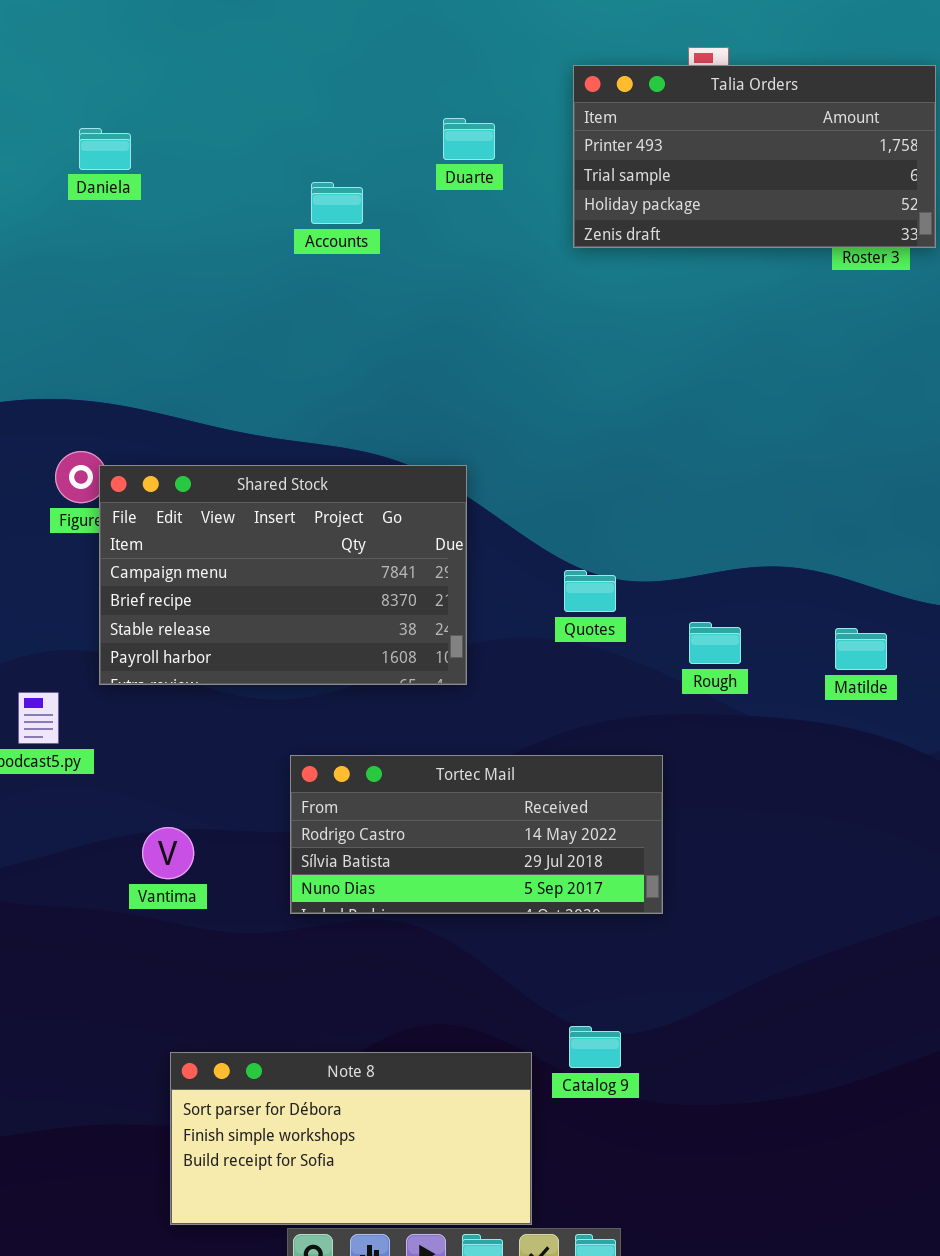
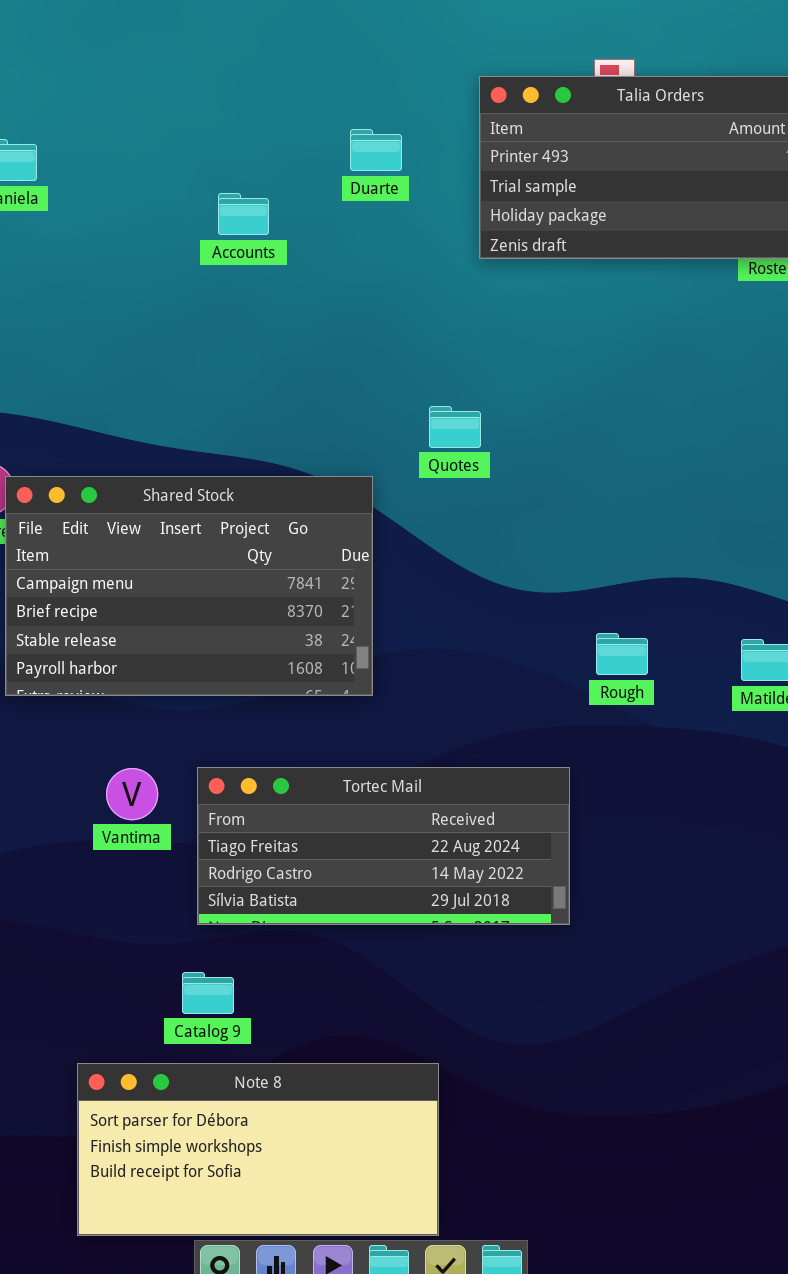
Quotes: [564,570,616,612] -> [429,406,481,448], moved
Tortec Mail: [290,755,663,914] -> [197,767,570,925], scrolled up 1 row
Vantima: [142,827,194,879] -> [106,768,158,820], moved
Catalog 9: [569,1026,621,1068] -> [182,972,234,1014], moved

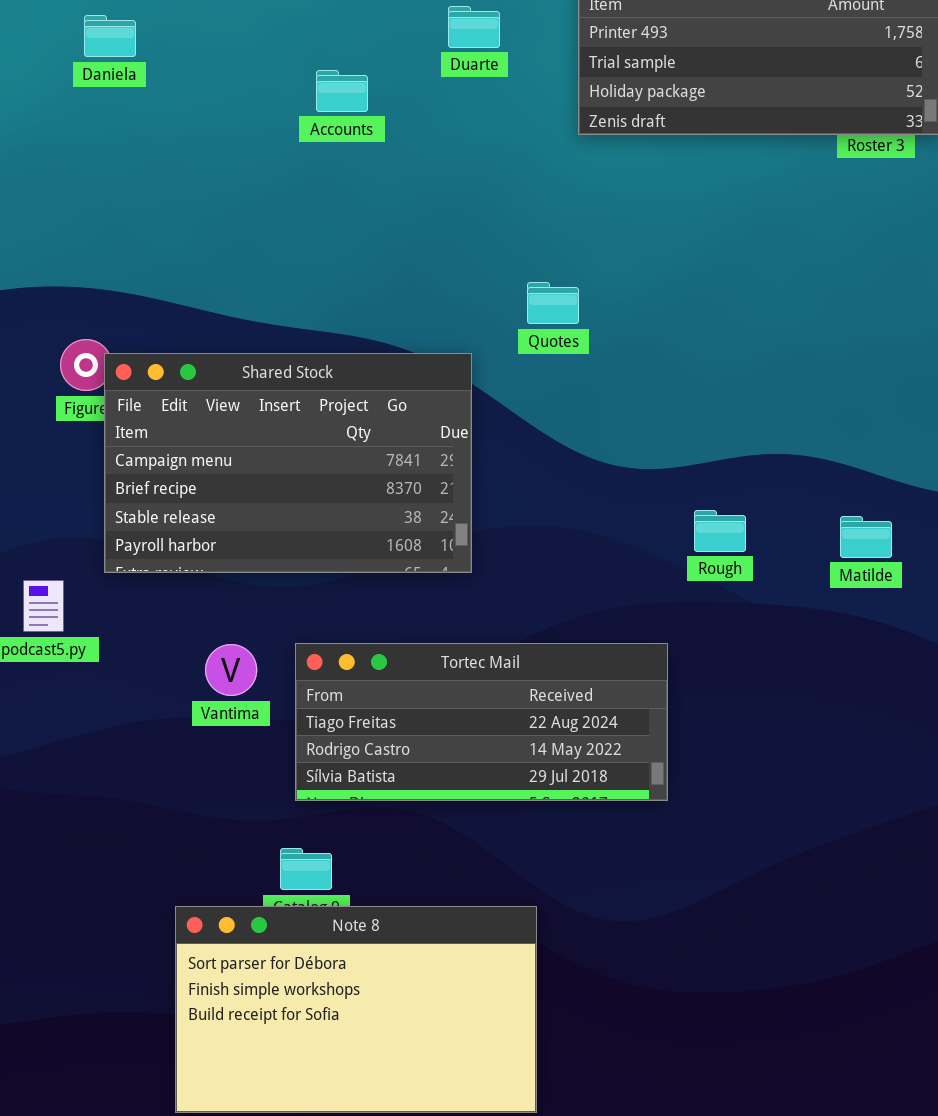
Note 8: [77,1063,439,1236] -> [175,906,537,1113], resized

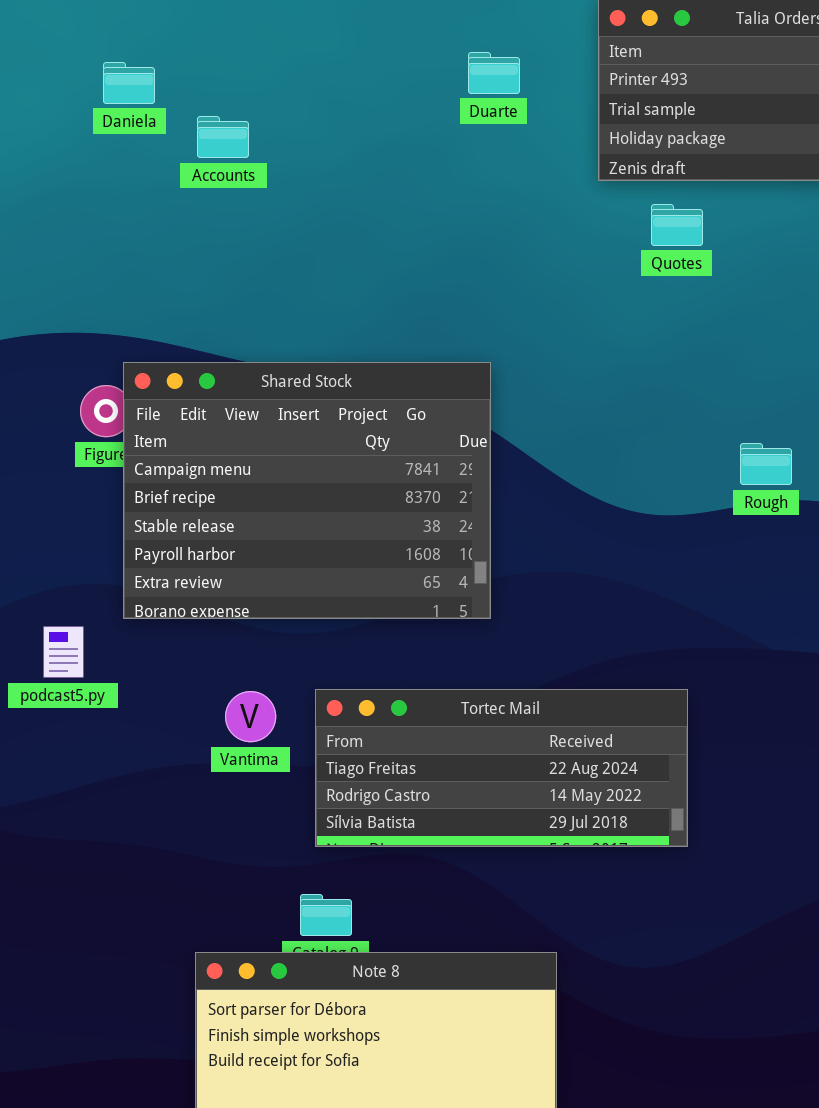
Accounts: [316,70,368,112] -> [197,116,249,158], moved
Quotes: [527,282,579,324] -> [651,204,703,246], moved
Shared Stock: [104,353,472,573] -> [123,362,491,619], resized
Rough: [694,510,746,552] -> [740,443,792,485], moved

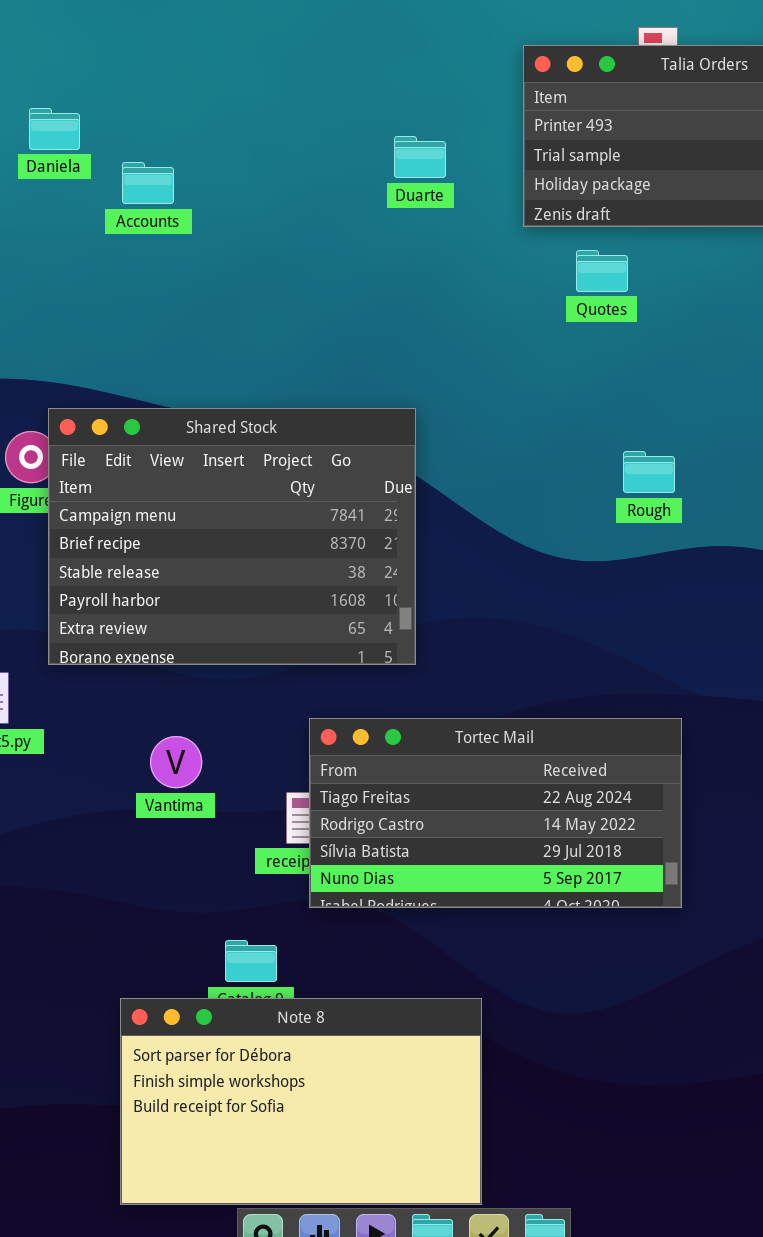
Duarte: [468,52,520,94] -> [394,136,446,178], moved
Rough: [740,443,792,485] -> [623,451,675,493], moved
Tortec Mail: [315,689,688,847] -> [309,718,682,908], moved, resized

